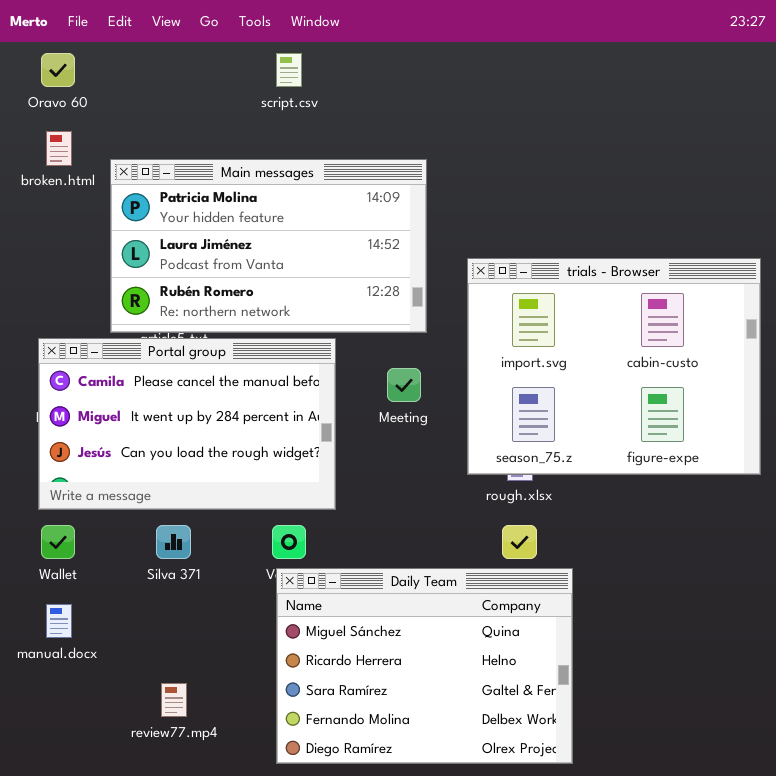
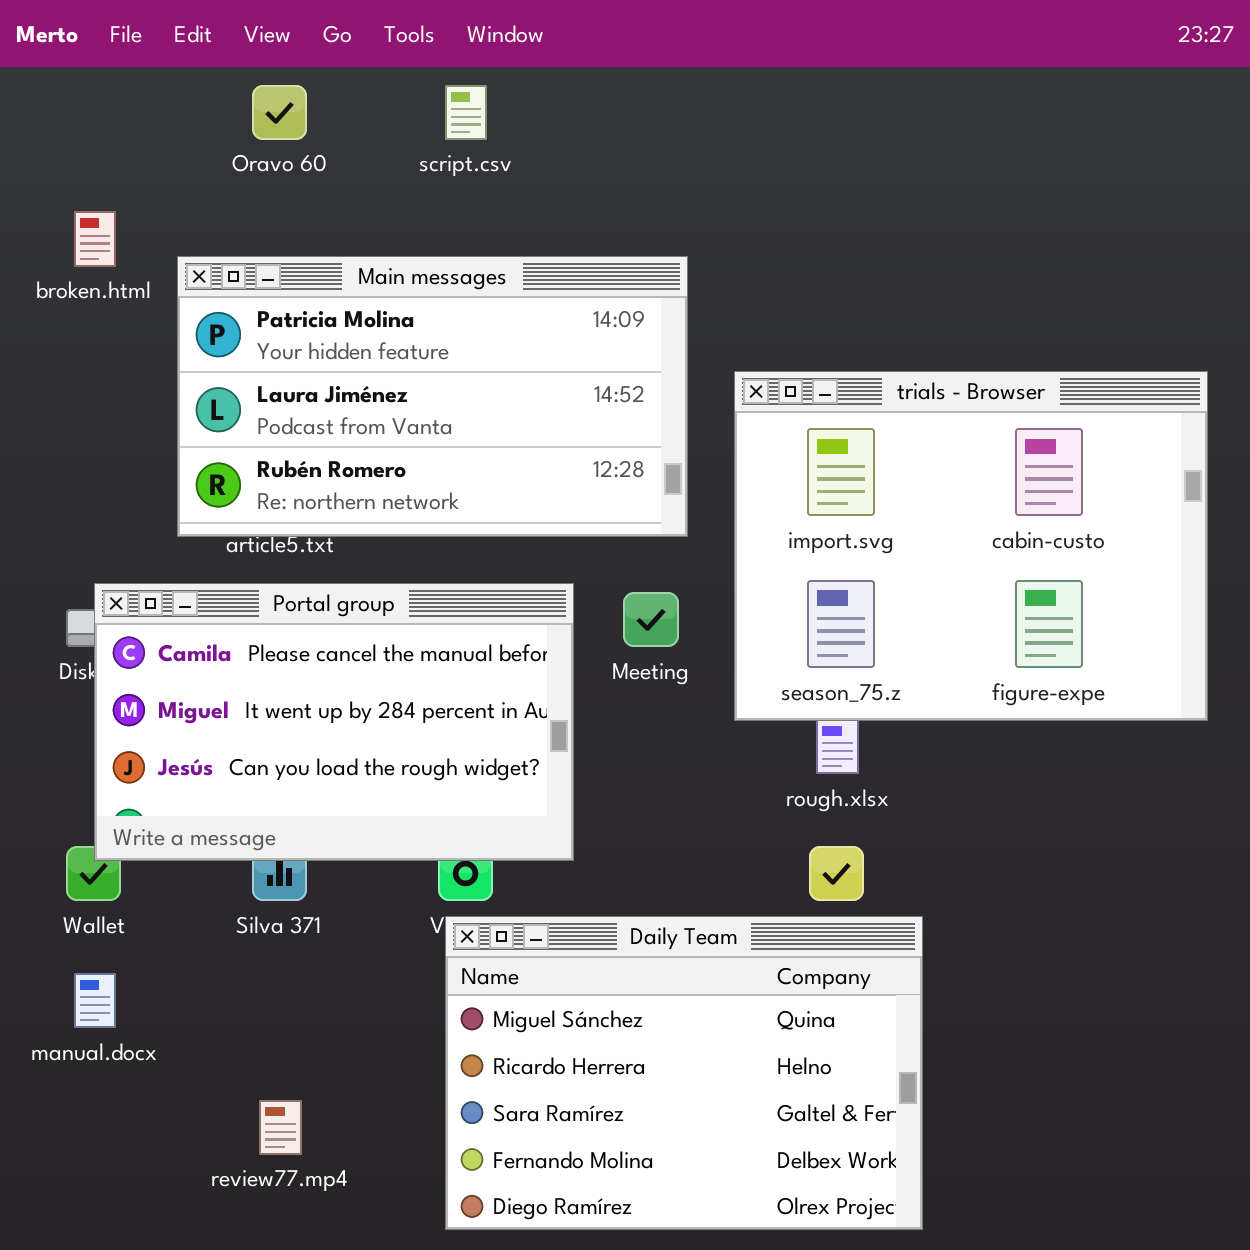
Oravo 60: [41,53,75,87] -> [252,85,307,140], moved
trials - Browser: [467,258,761,475] -> [734,371,1208,721], moved
Portal group: [38,338,336,510] -> [94,583,574,861], moved

